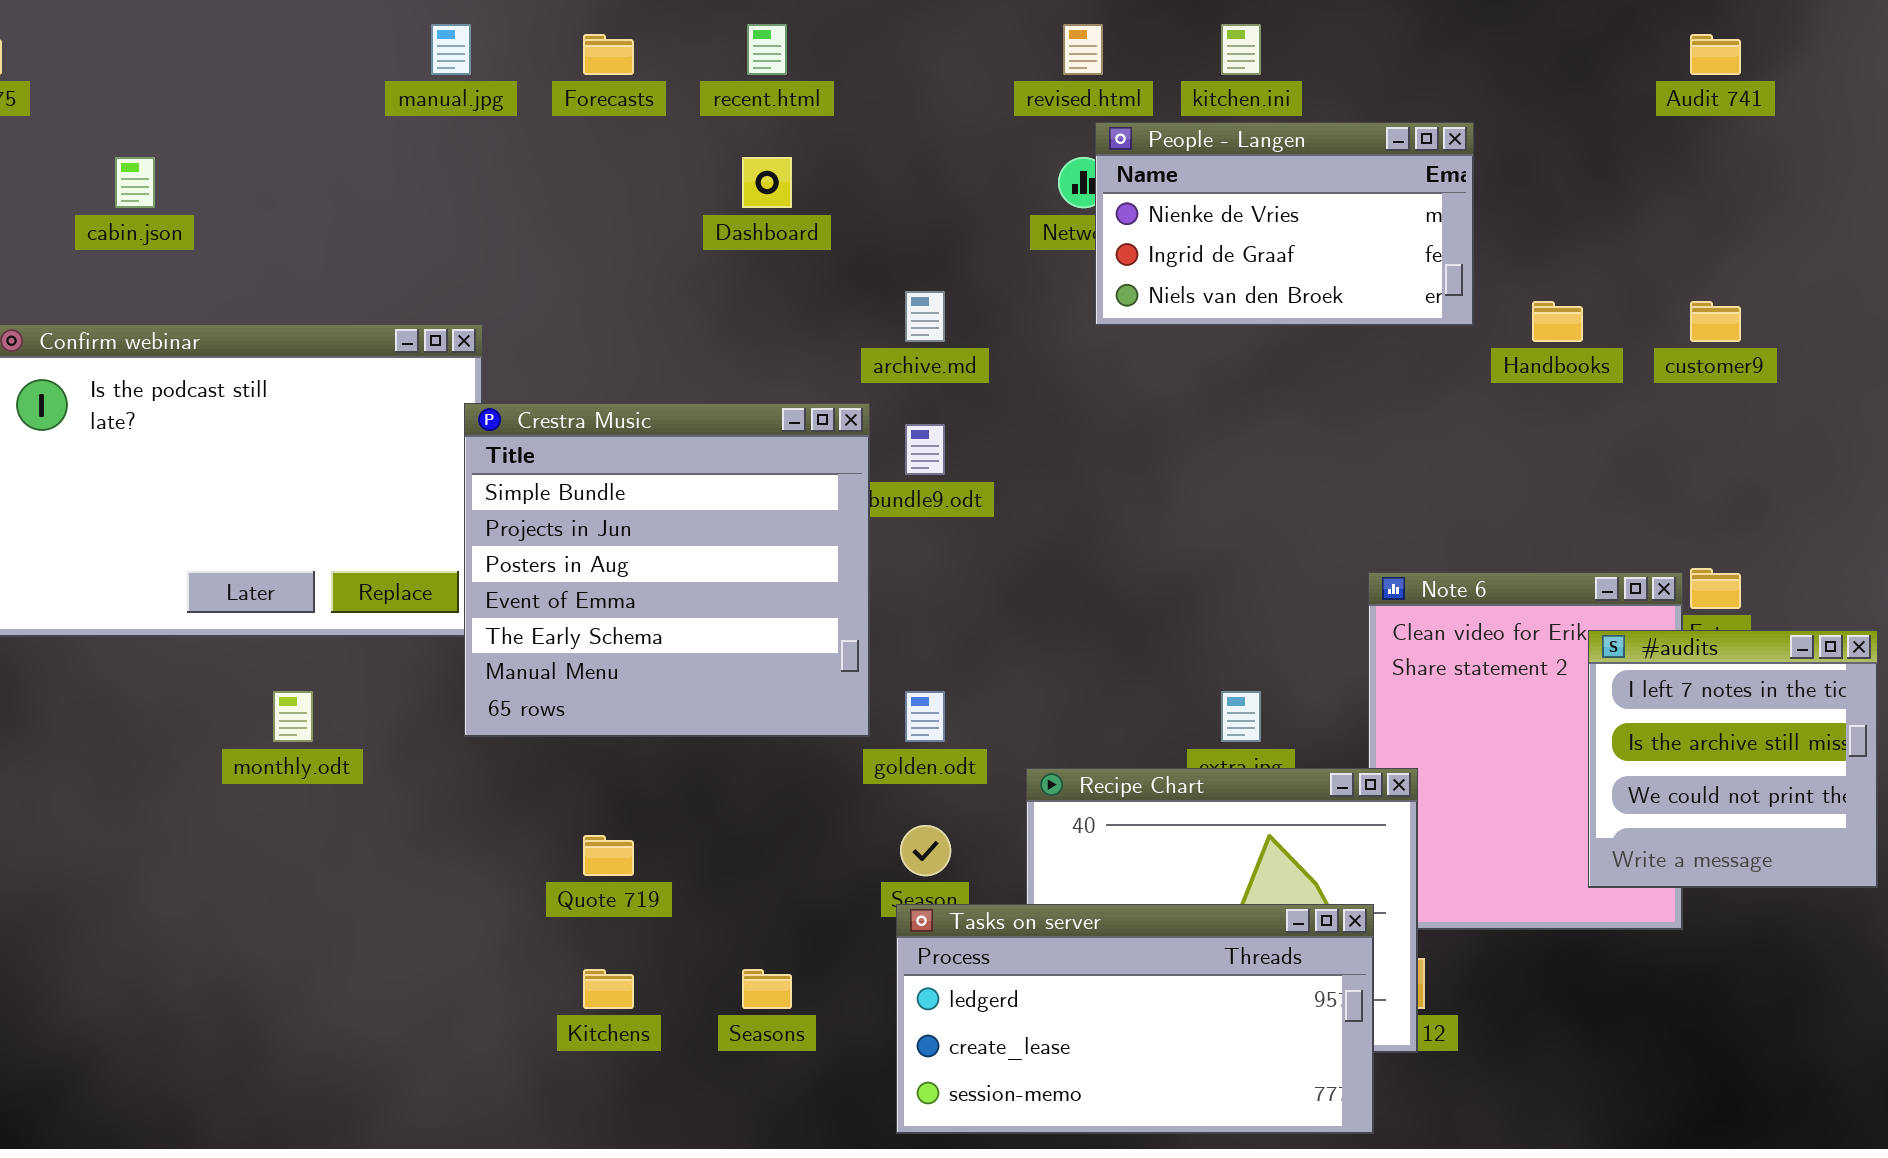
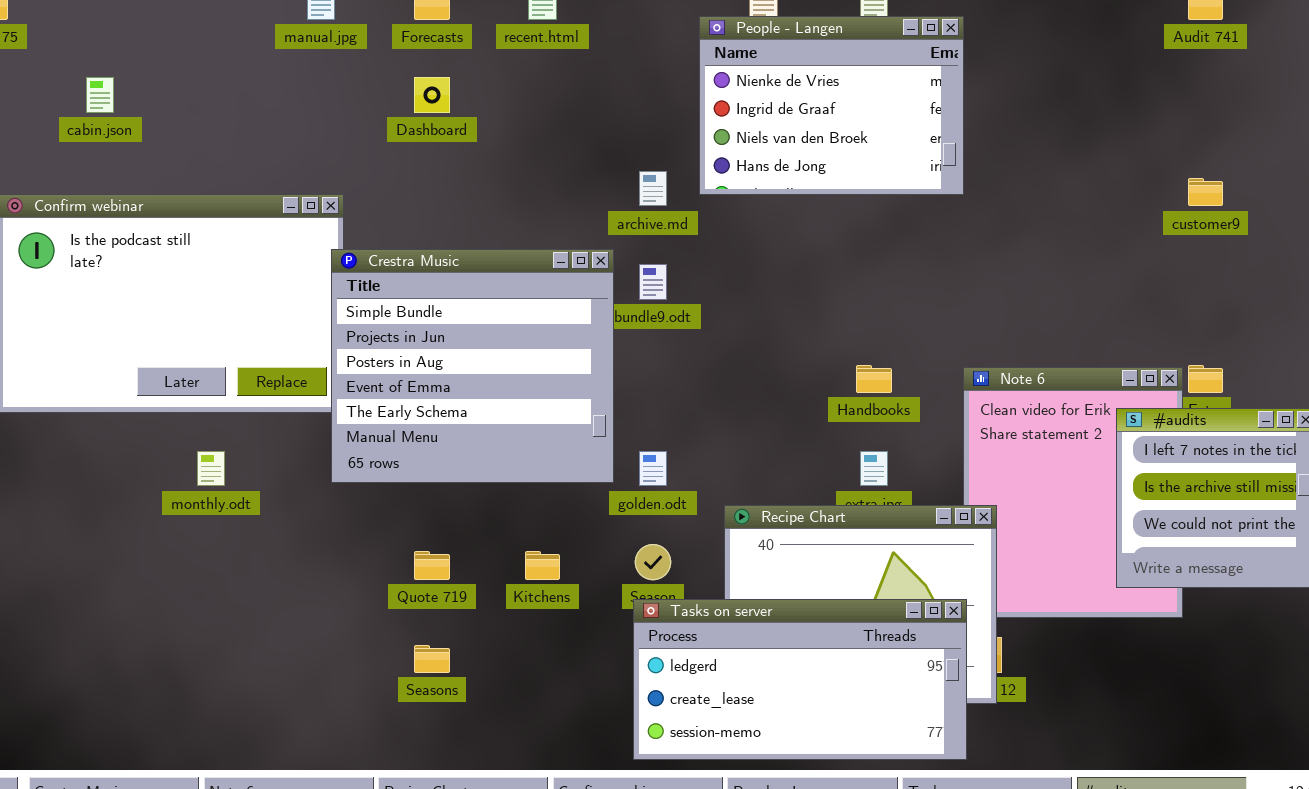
People - Langen: [1095,122,1474,326] -> [699,16,964,195], moved, resized
Dashboard: [742,157,792,208] -> [414,77,450,113], moved
Handbooks: [1532,301,1583,342] -> [856,365,892,393], moved
Kitchens: [583,969,634,1009] -> [525,551,560,580], moved
Seasons: [742,969,792,1009] -> [414,645,450,673], moved

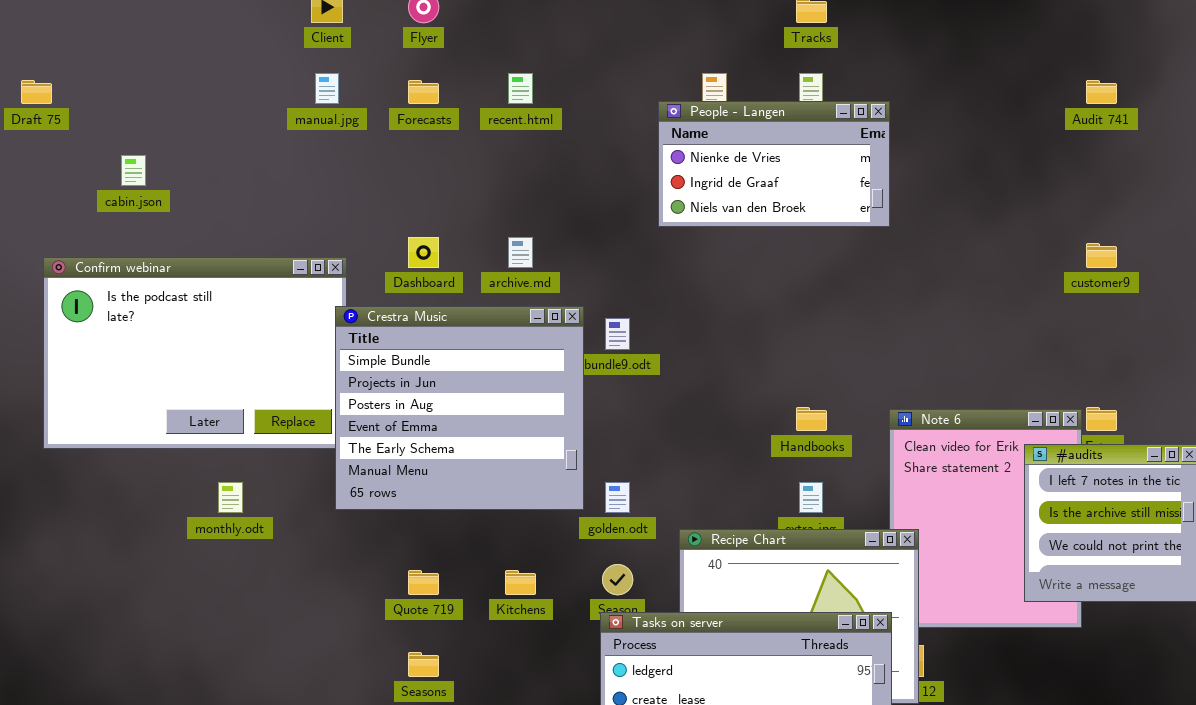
People - Langen: [699,16,964,195] -> [658,101,890,227], resized
Dashboard: [414,77,450,113] -> [408,237,439,268], moved
archive.md: [639,171,667,206] -> [508,237,533,268], moved

